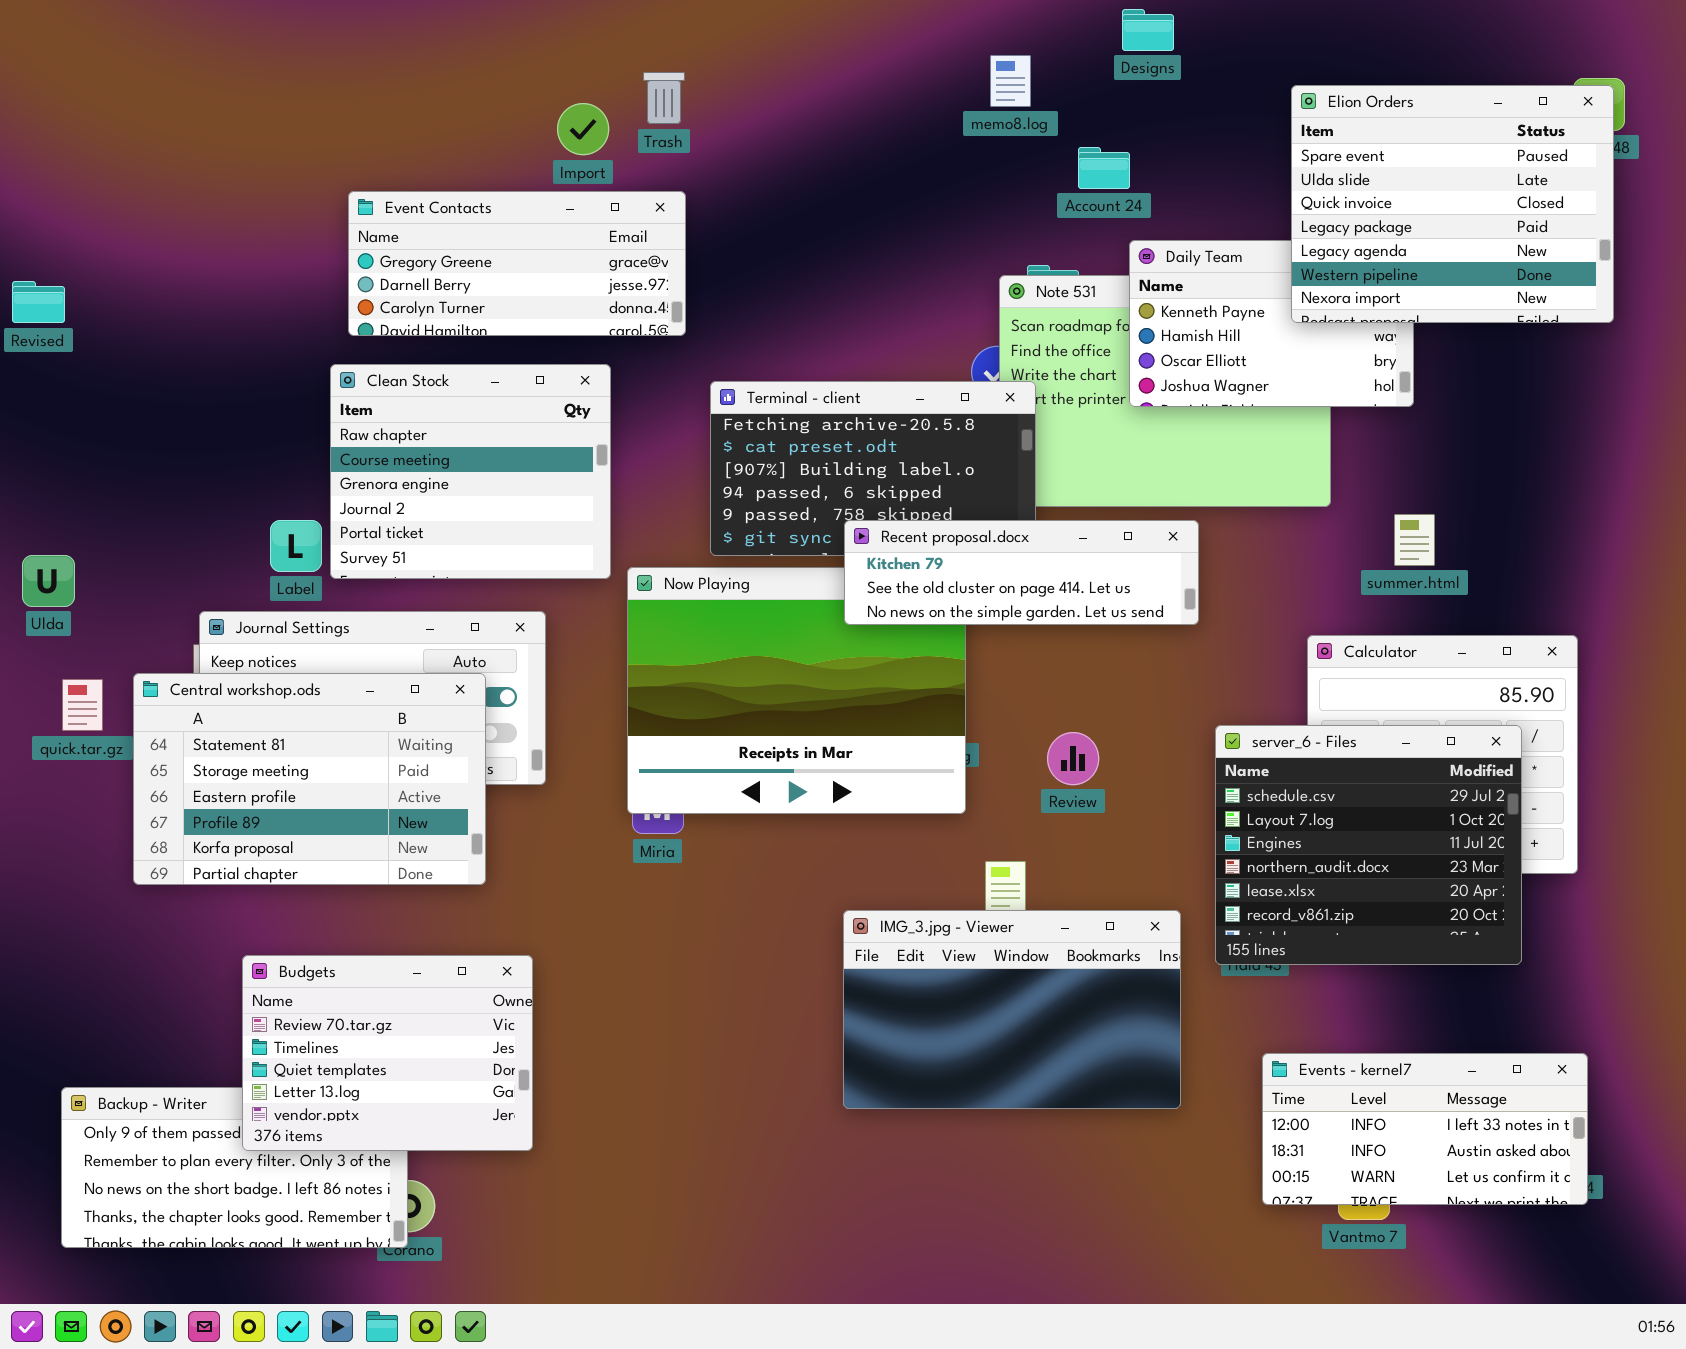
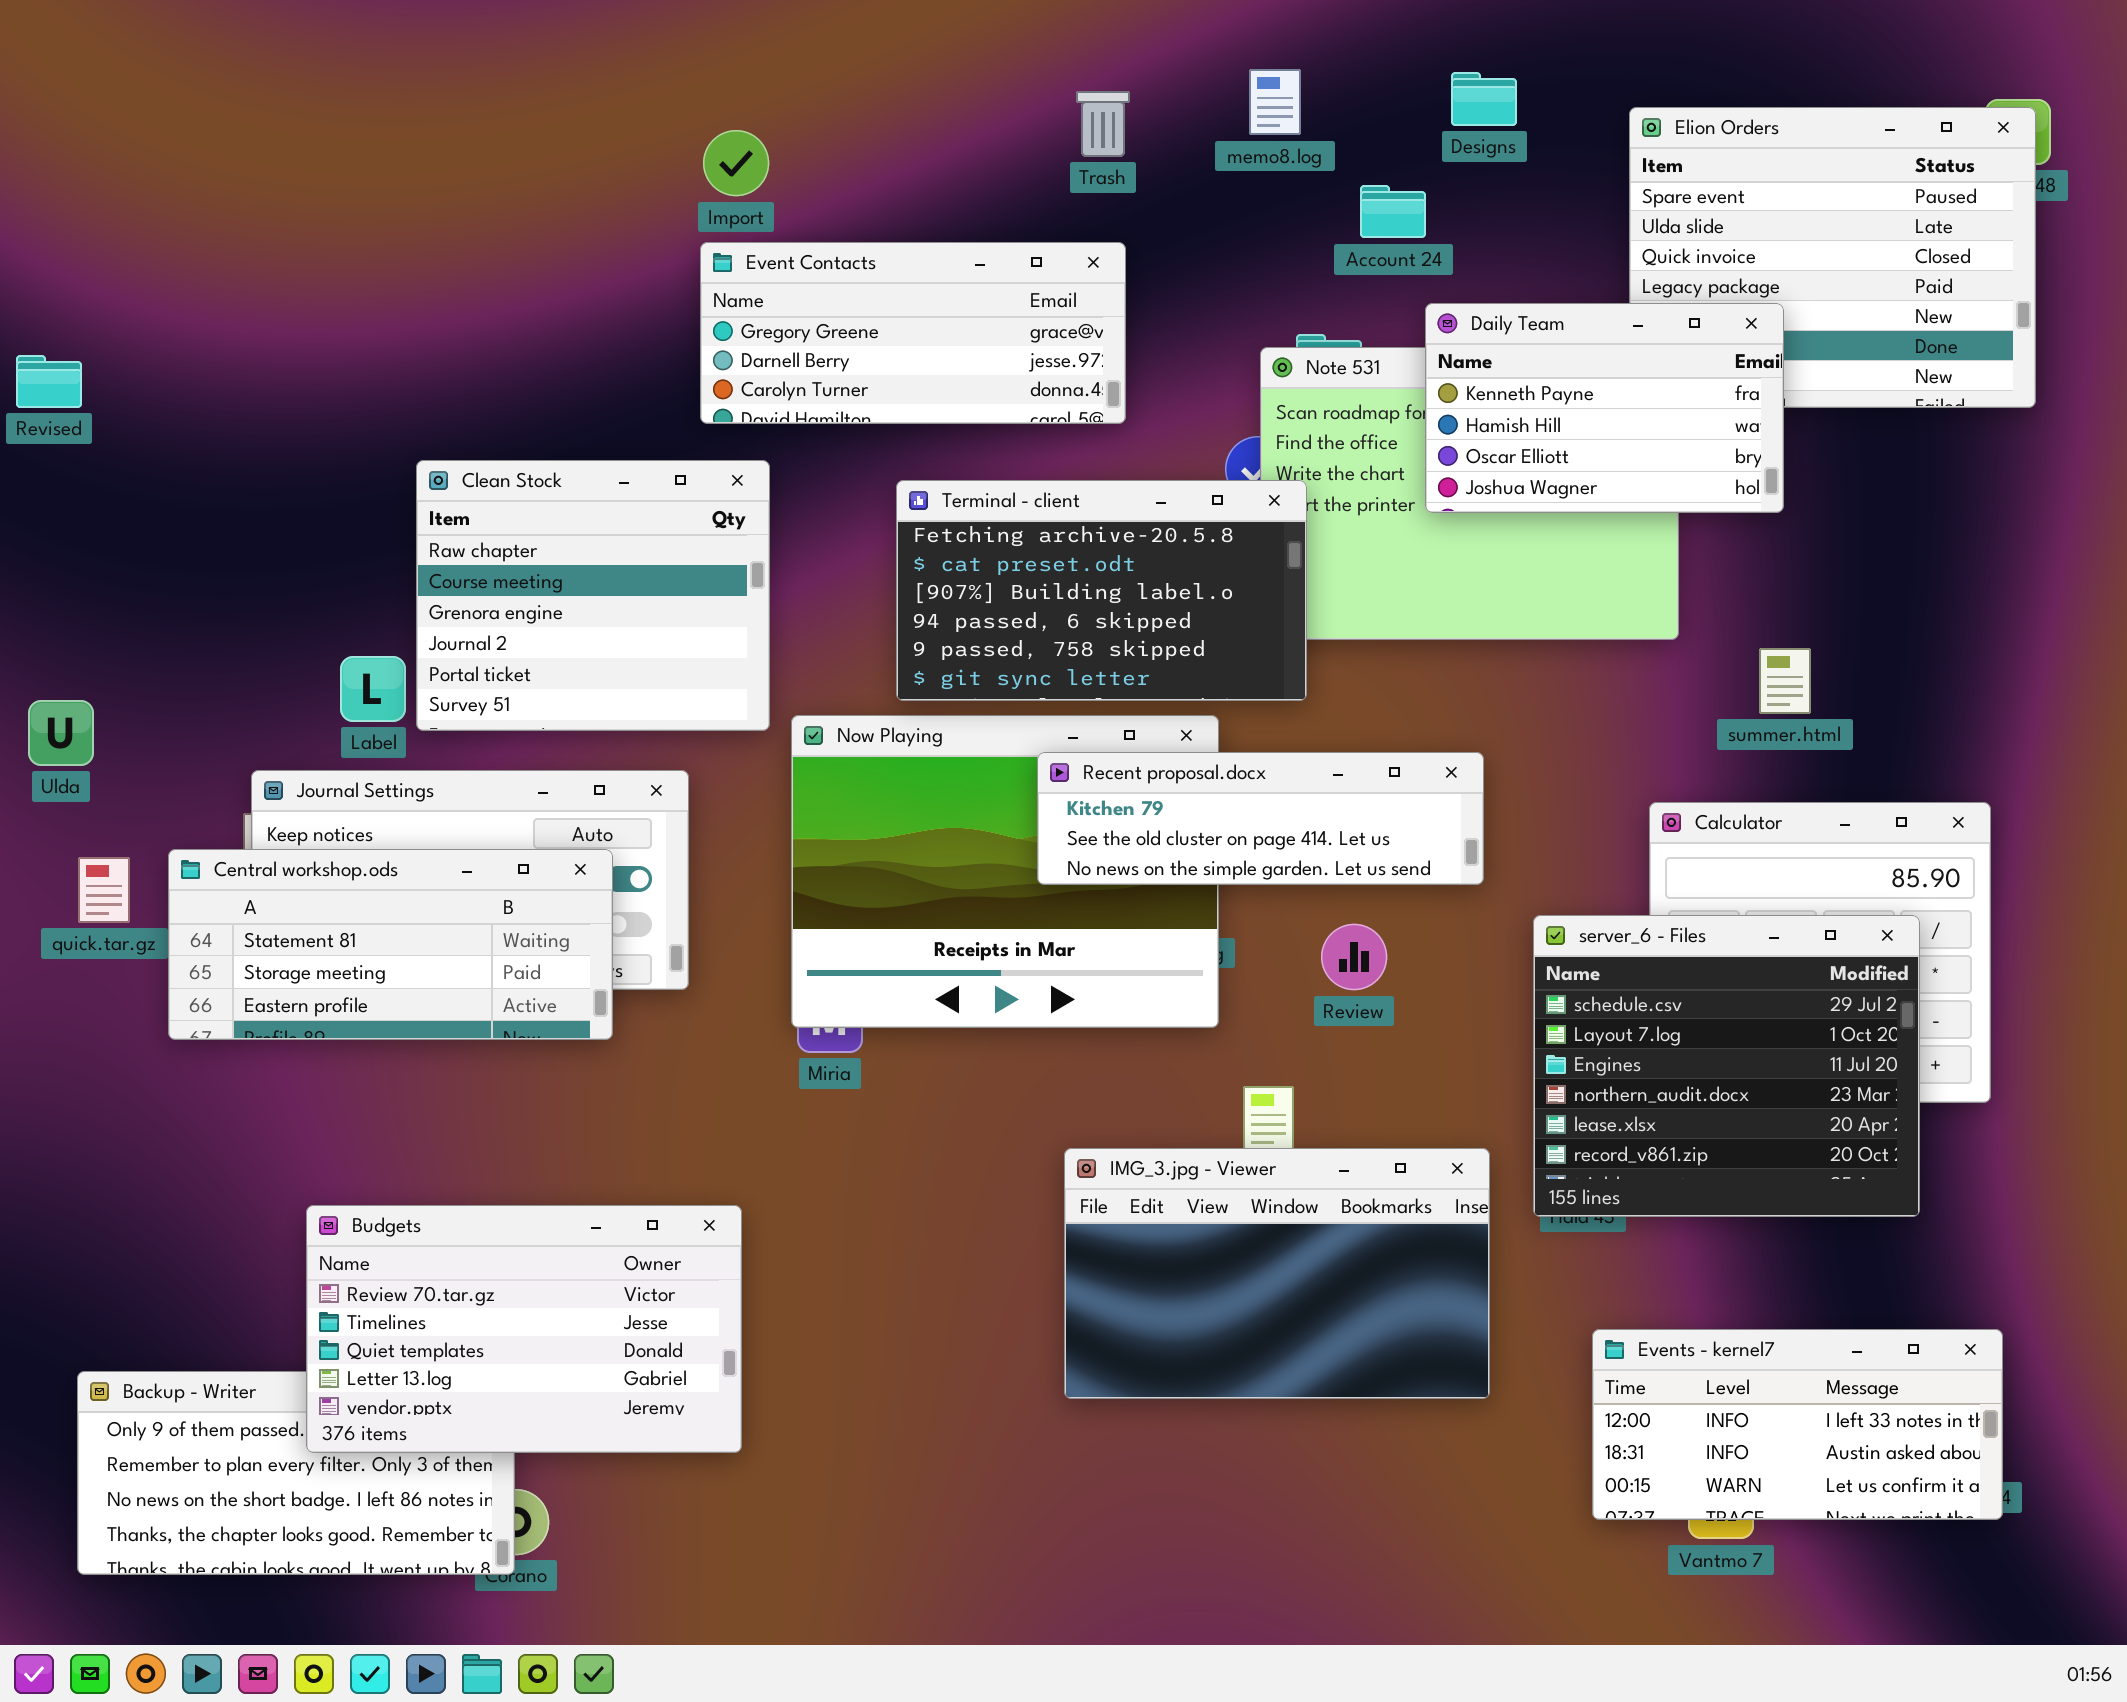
Designs: [1122,9,1174,51] -> [1451,72,1517,126], moved
Trash: [643,72,685,124] -> [1076,91,1130,157], moved
Event Contacts: [348,191,686,336] -> [700,242,1126,424], moved
Daily Team: [1129,240,1414,407] -> [1425,303,1784,513], raised
Recent proposal.docx: [844,520,1199,625] -> [1037,752,1484,885], moved
Central workshop.ods: [133,673,486,885] -> [168,849,613,1040], resized
Budgets: [242,955,533,1151] -> [306,1205,742,1453], resized

